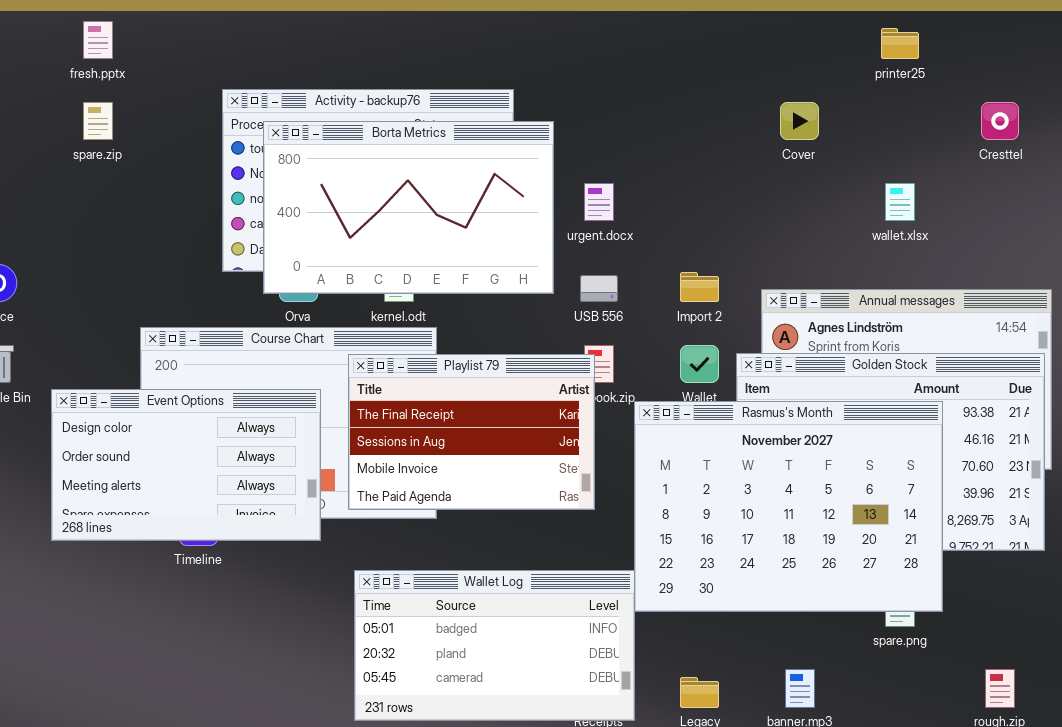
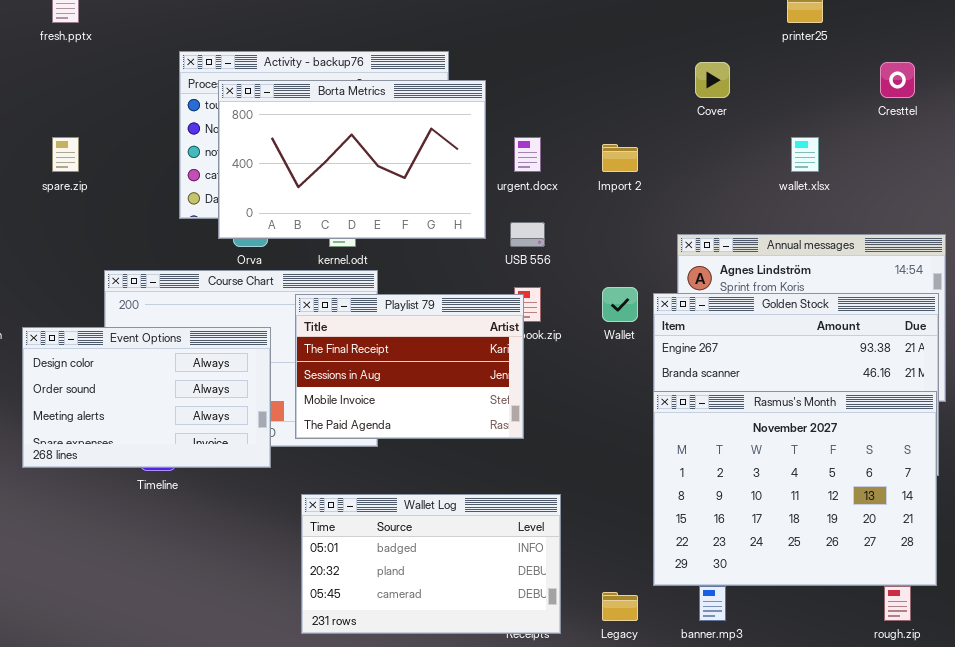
spare.zip: [83,102,113,140] -> [52,137,79,172], moved
Import 2: [680,272,719,302] -> [602,144,638,172], moved
Rasmus's Month: [634,401,943,612] -> [653,391,937,586], moved

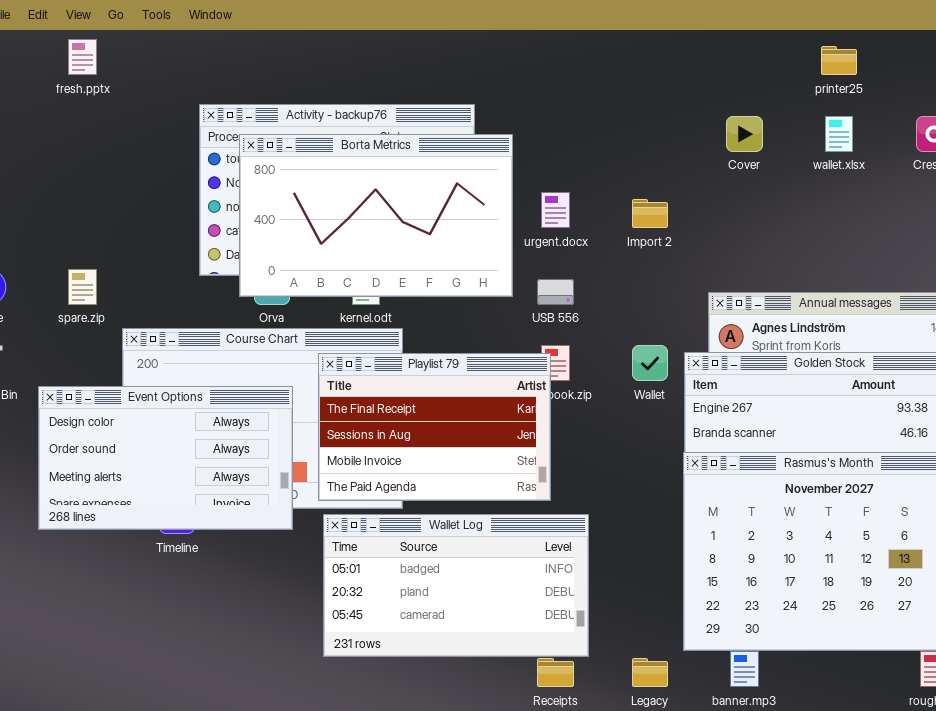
spare.zip: [52,137,79,172] -> [68,269,97,305], moved
wallet.xlsx: [791,137,819,172] -> [825,116,853,152], moved
Wallet Log: [301,494,561,634] -> [323,514,589,657], moved

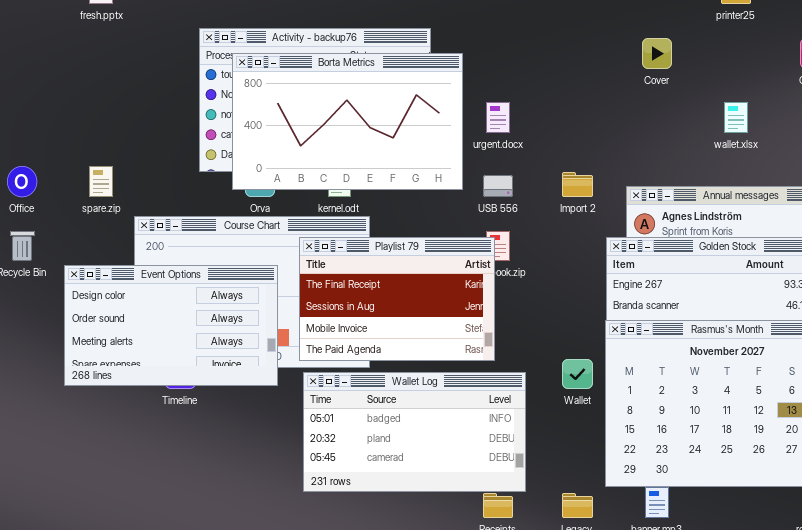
wallet.xlsx: [825,116,853,152] -> [724,102,748,133], moved
Import 2: [632,199,668,228] -> [562,172,593,197], moved
Wallet: [632,345,668,381] -> [562,359,593,389], moved

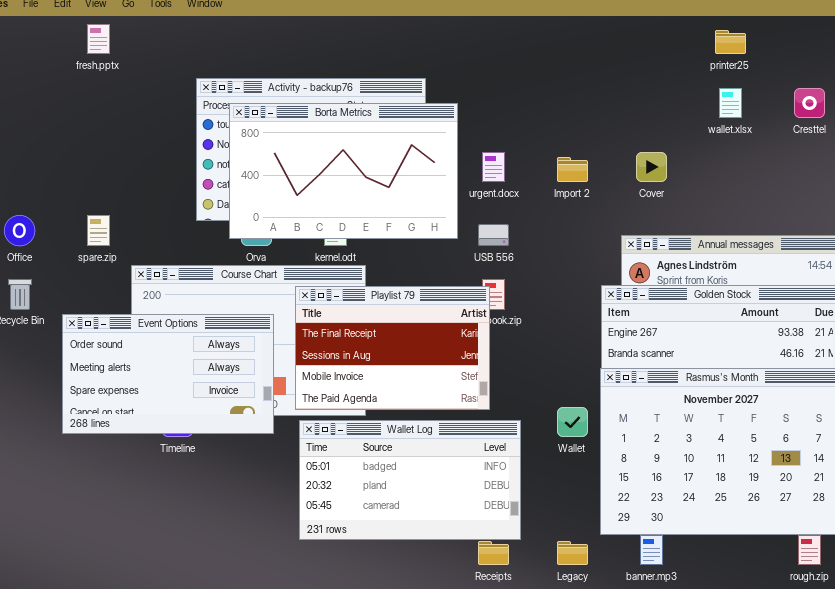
Cover: [642,38,672,69] -> [636,152,667,182], moved
wallet.xlsx: [724,102,748,133] -> [719,88,742,118], moved
Import 2: [562,172,593,197] -> [557,157,588,182], moved
Event Options: [64,265,278,386] -> [62,314,274,434], scrolled down 1 row

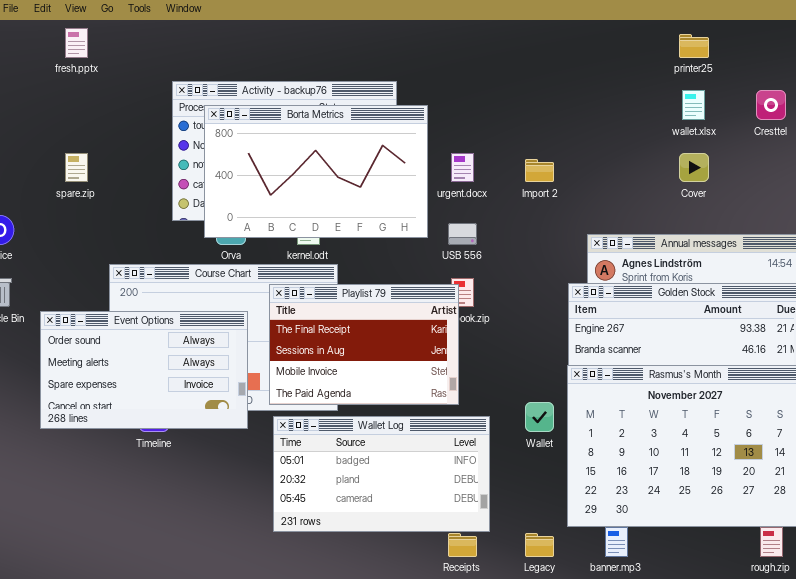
Cover: [636,152,667,182] -> [679,153,709,182], moved
spare.zip: [87,215,110,246] -> [65,153,88,182], moved

